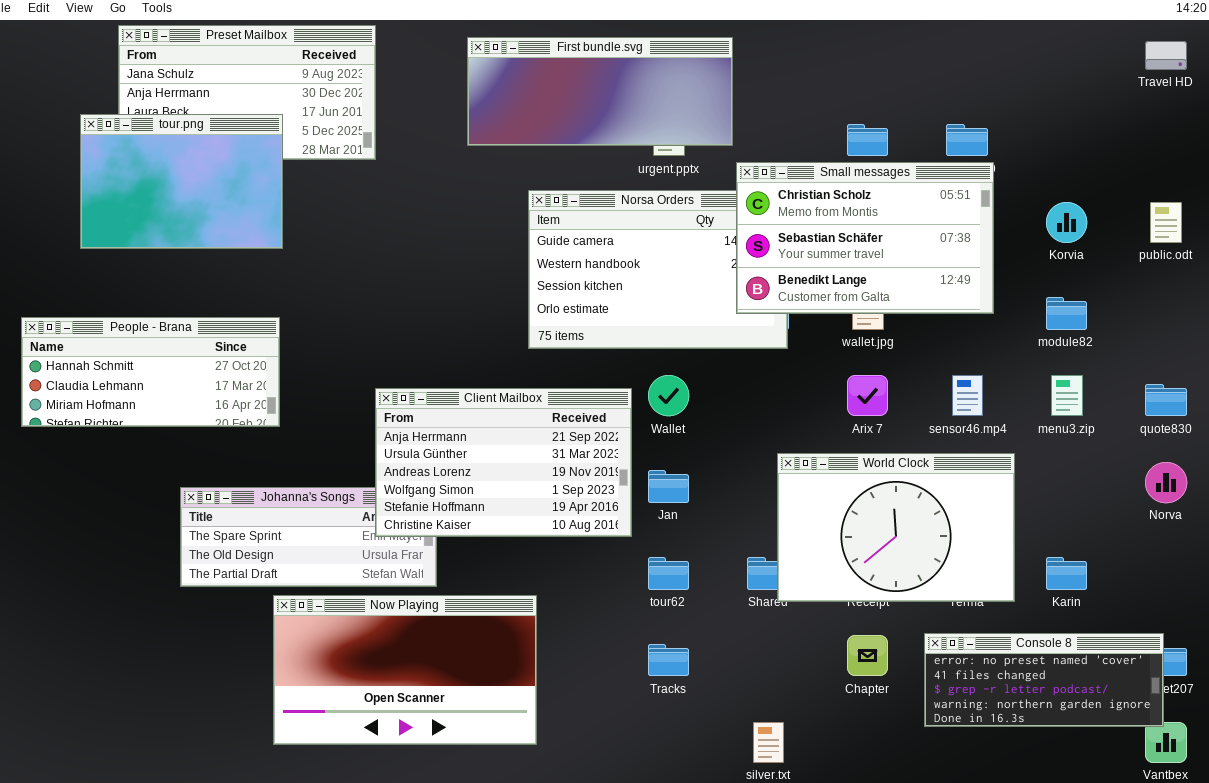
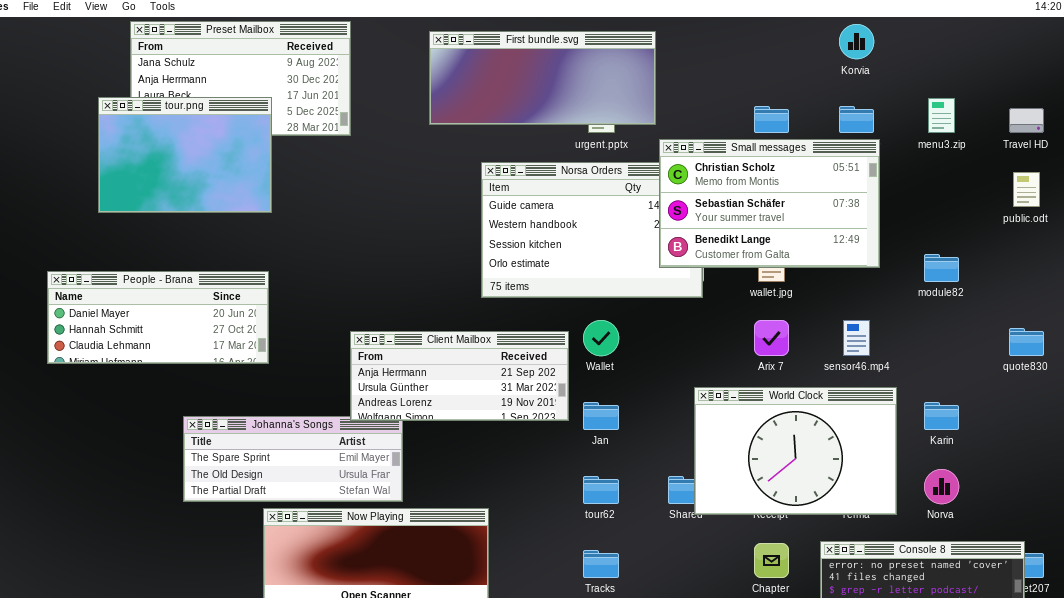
Travel HD: [1145,41,1187,70] -> [1009,108,1044,133], moved
Korvia: [1046,202,1087,243] -> [839,24,874,59], moved
People - Brana: [21,317,280,427] -> [47,271,269,364], scrolled up 1 row
menu3.zip: [1051,375,1083,416] -> [928,98,955,133], moved
Client Mailbox: [375,388,632,537] -> [350,331,569,421], resized
Norva: [1145,462,1187,503] -> [924,469,959,504], moved
Karin: [1046,557,1087,590] -> [924,402,959,430], moved

